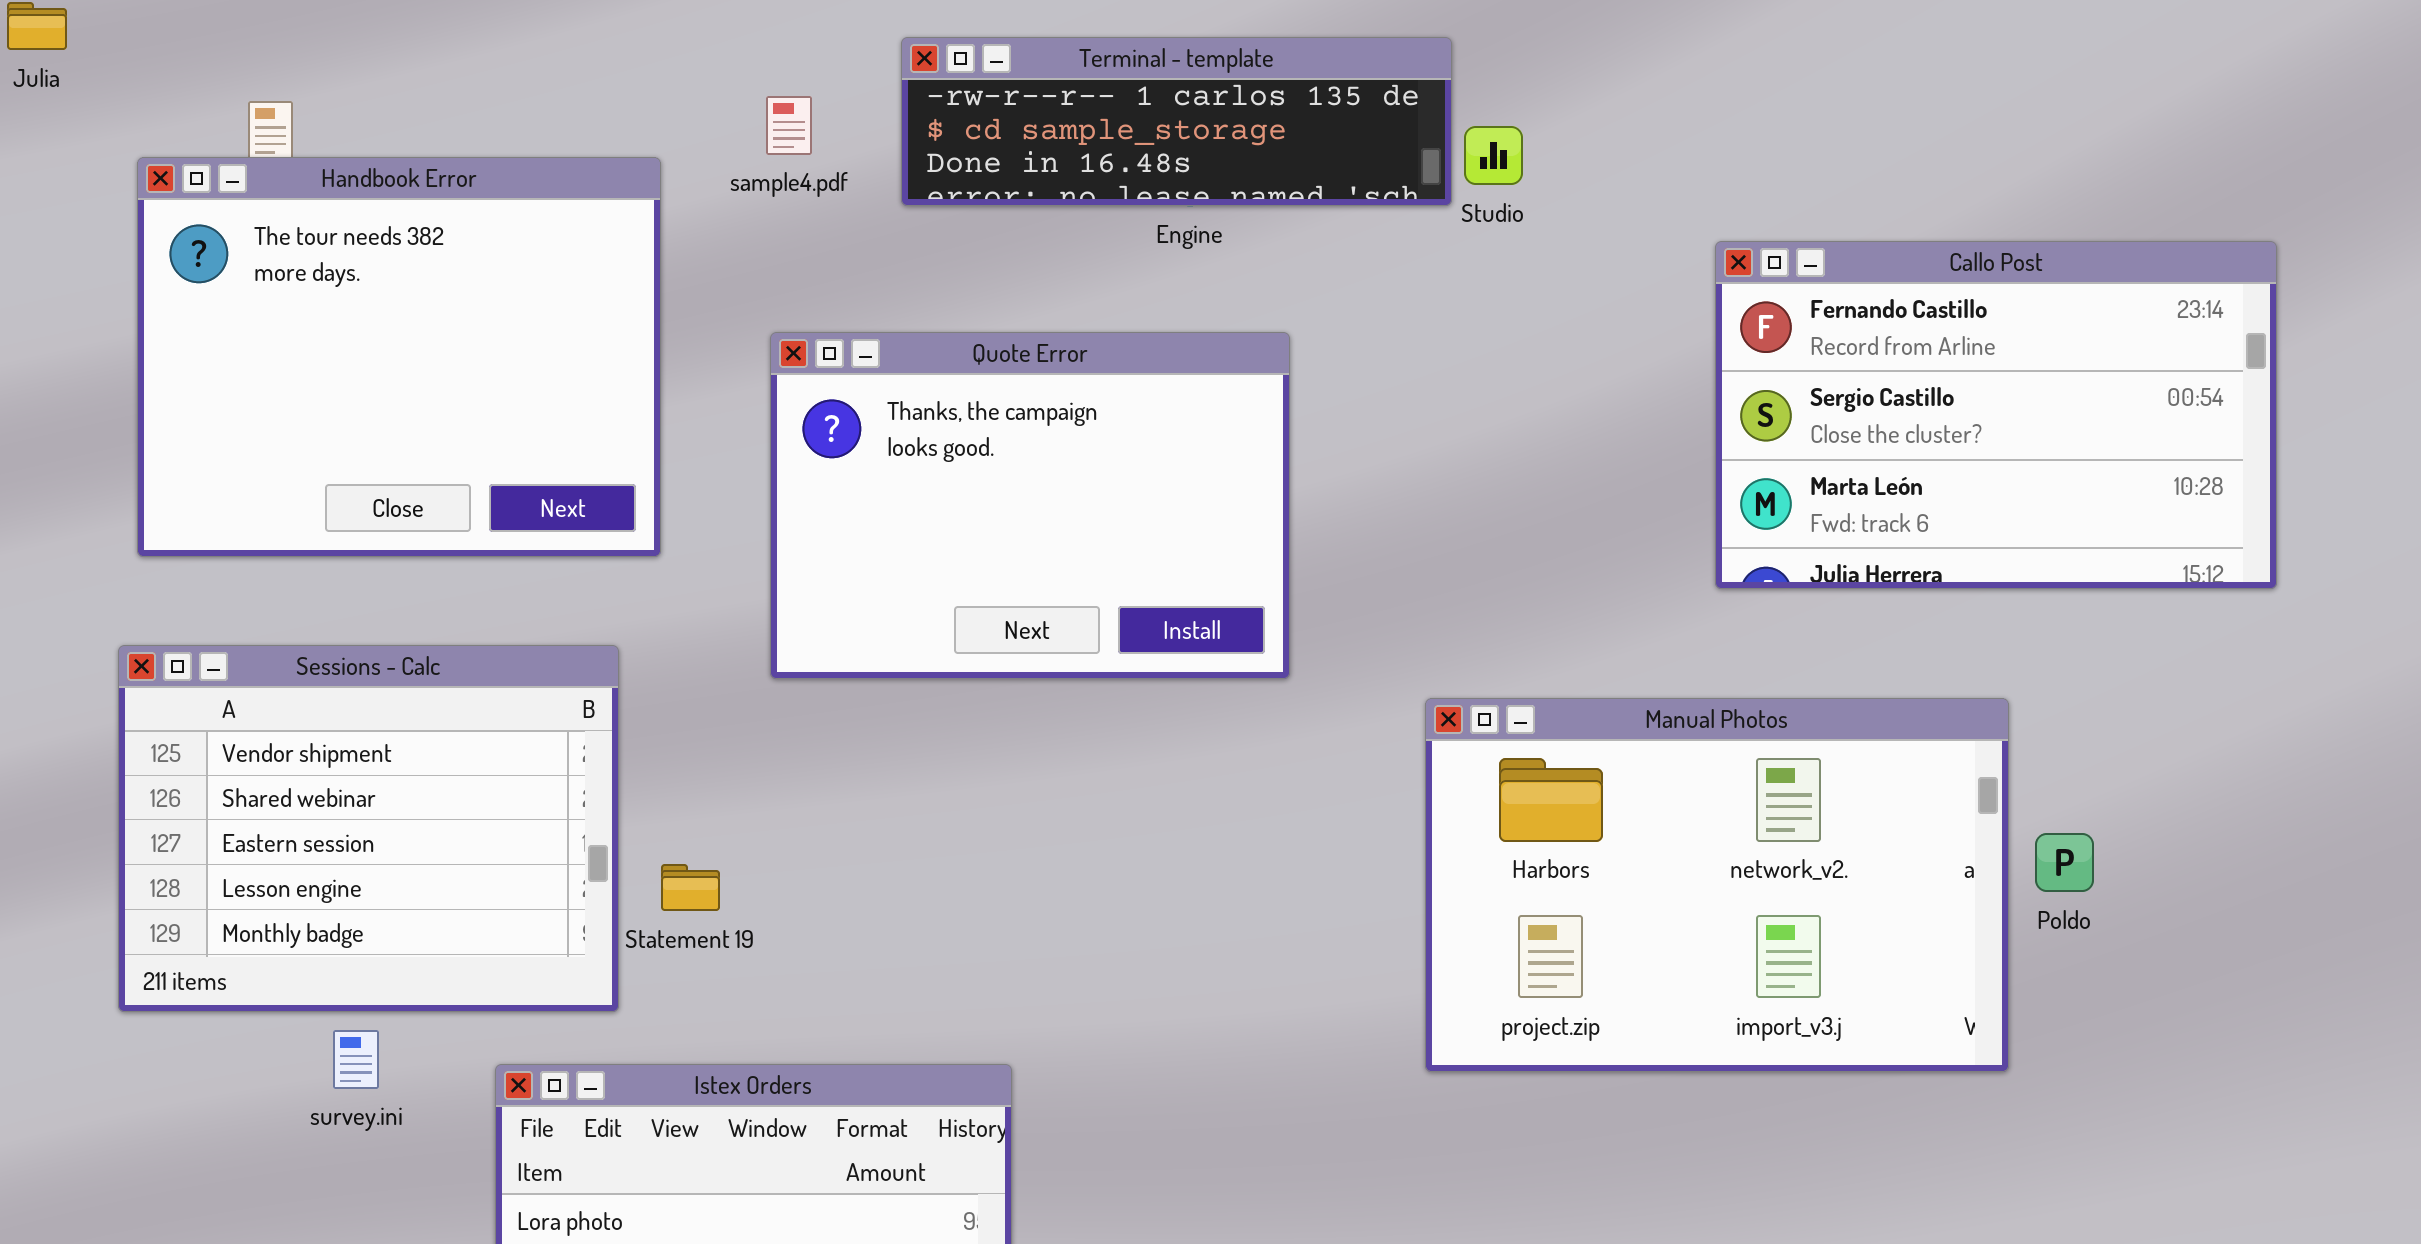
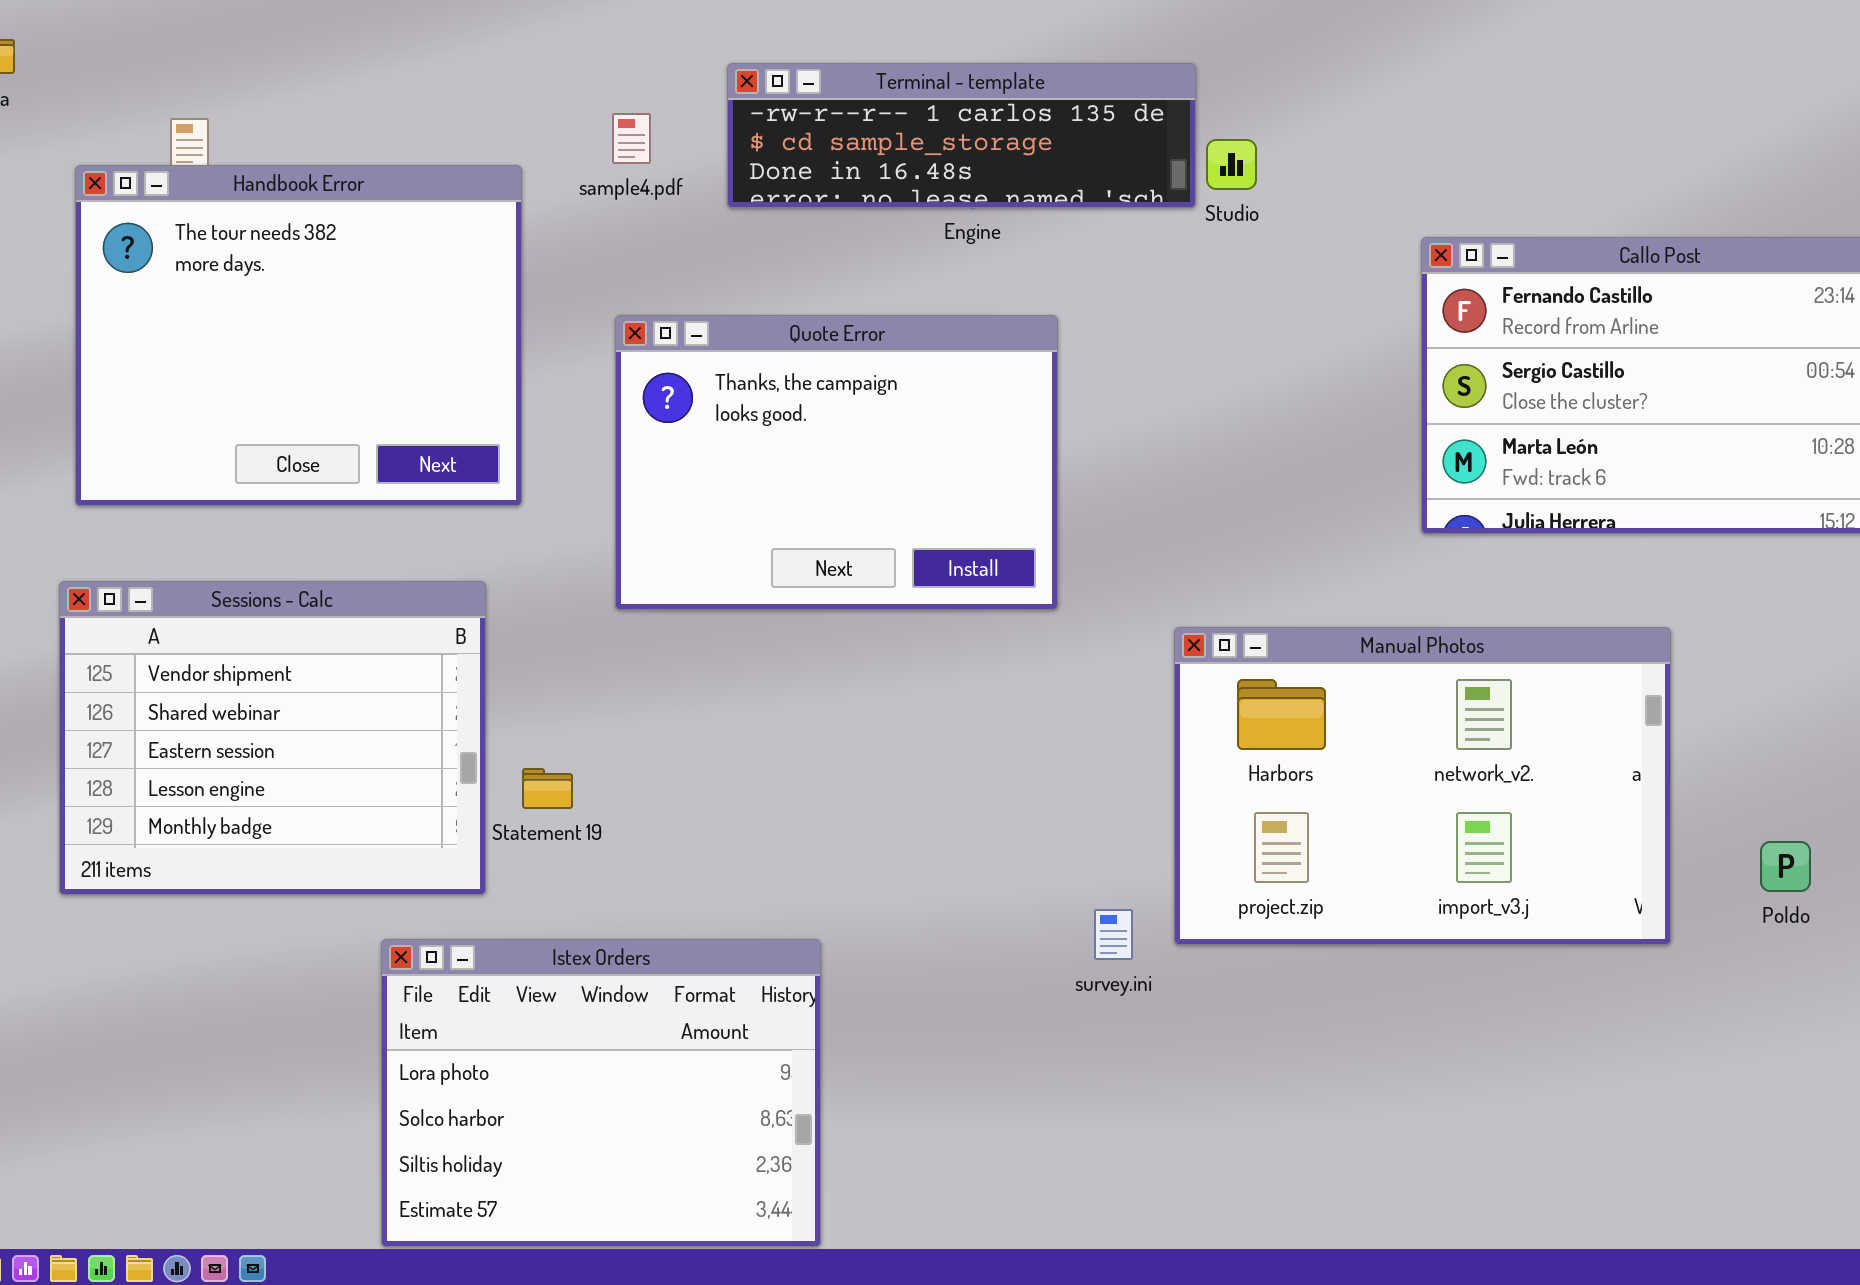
Poldo: [2035,833,2094,892] -> [1760,841,1811,892], moved
survey.ini: [333,1030,379,1089] -> [1094,909,1133,960], moved

